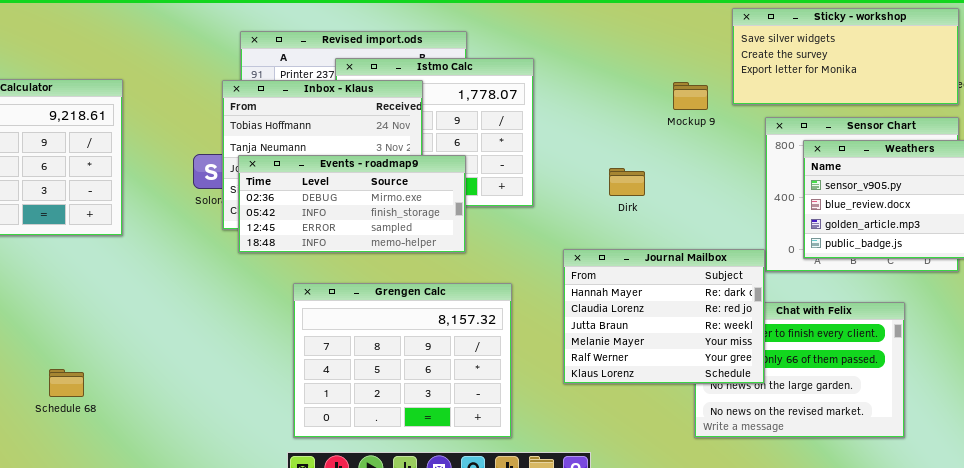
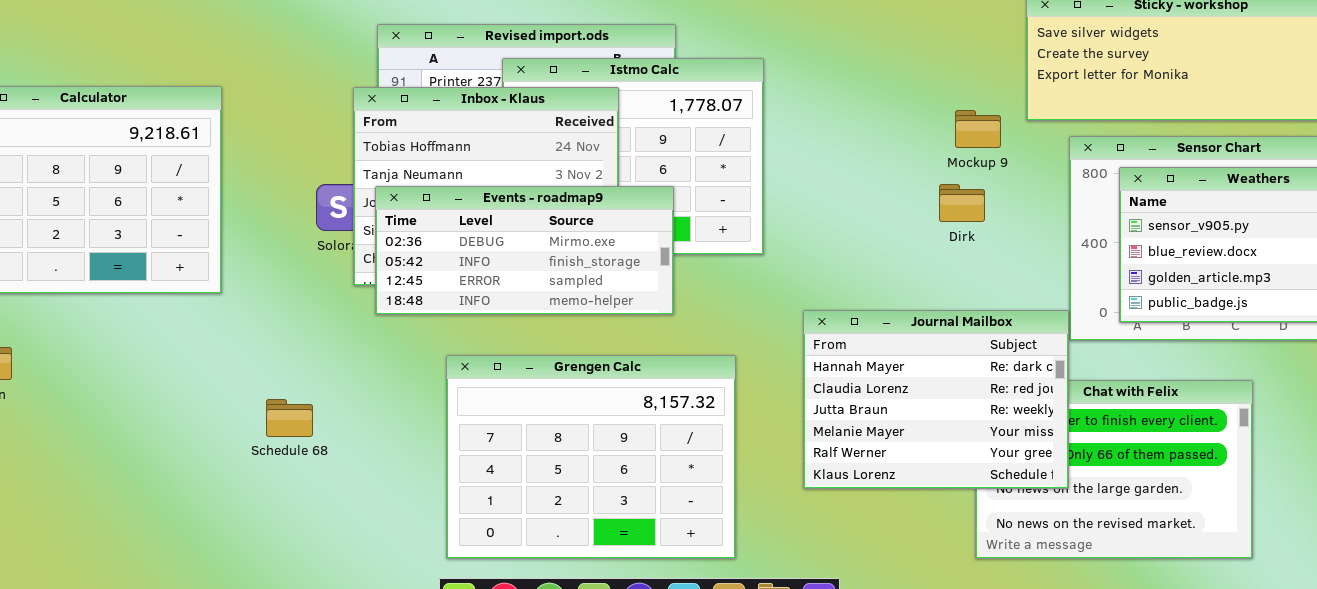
Mockup 9: [673,82,708,110] -> [955,110,1001,148], moved
Dirk: [609,168,645,196] -> [939,184,985,222], moved
Schedule 68: [49,369,84,397] -> [266,399,313,437], moved

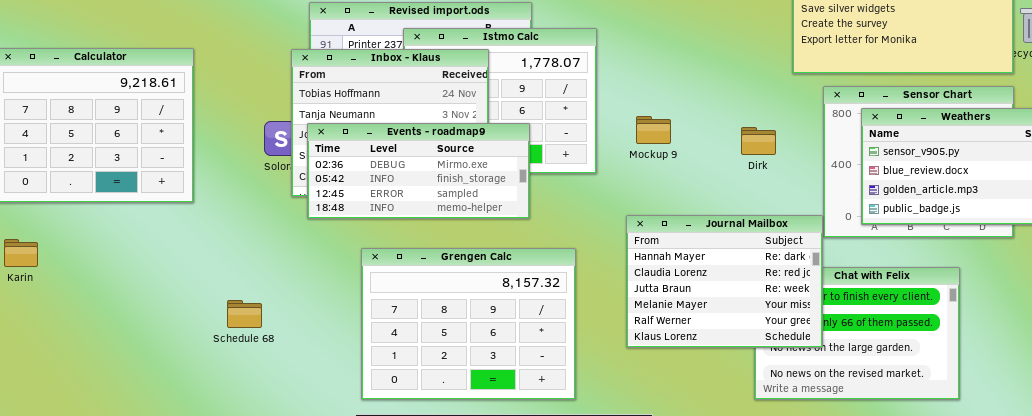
Mockup 9: [955,110,1001,148] -> [636,116,671,144], moved
Dirk: [939,184,985,222] -> [741,127,776,155], moved
Schedule 68: [266,399,313,437] -> [227,300,262,328], moved

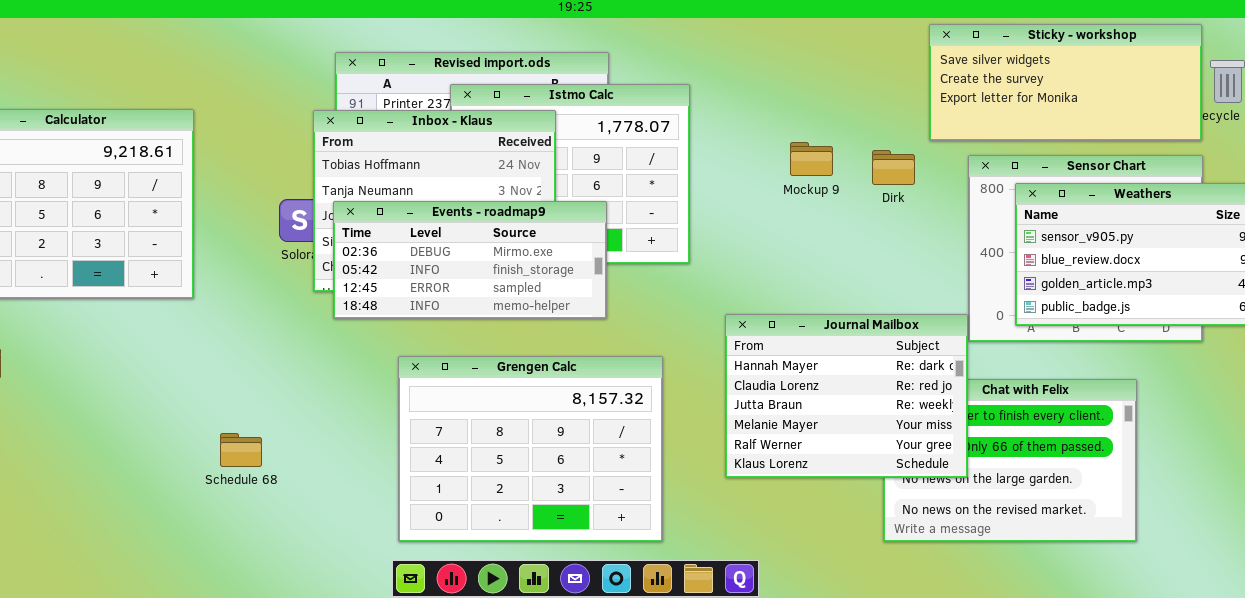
Mockup 9: [636,116,671,144] -> [790,142,833,176], moved
Dirk: [741,127,776,155] -> [872,150,915,185], moved
Schedule 68: [227,300,262,328] -> [220,433,262,467], moved

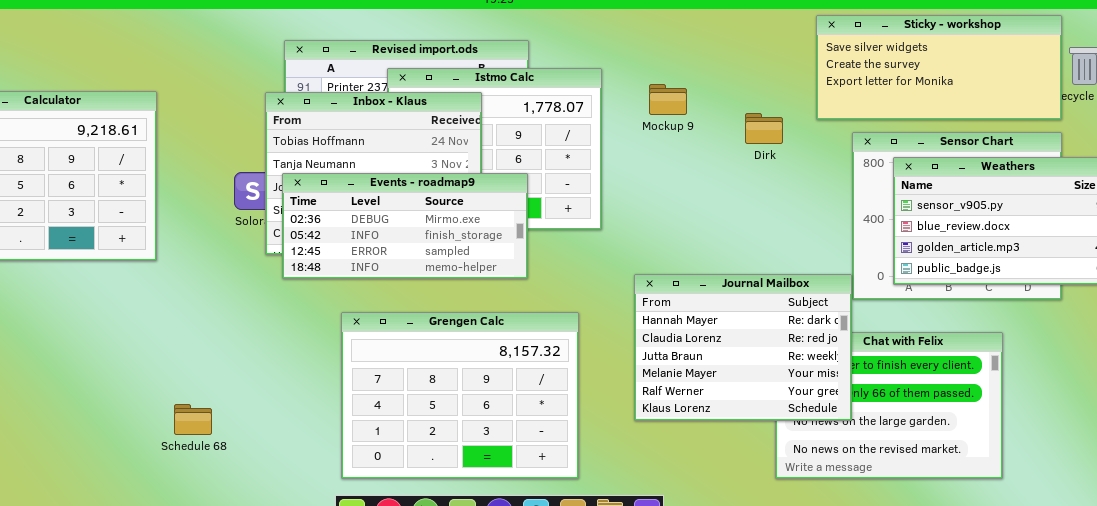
Mockup 9: [790,142,833,176] -> [649,84,687,115], moved
Dirk: [872,150,915,185] -> [745,113,783,144], moved
Schedule 68: [220,433,262,467] -> [174,404,212,435], moved

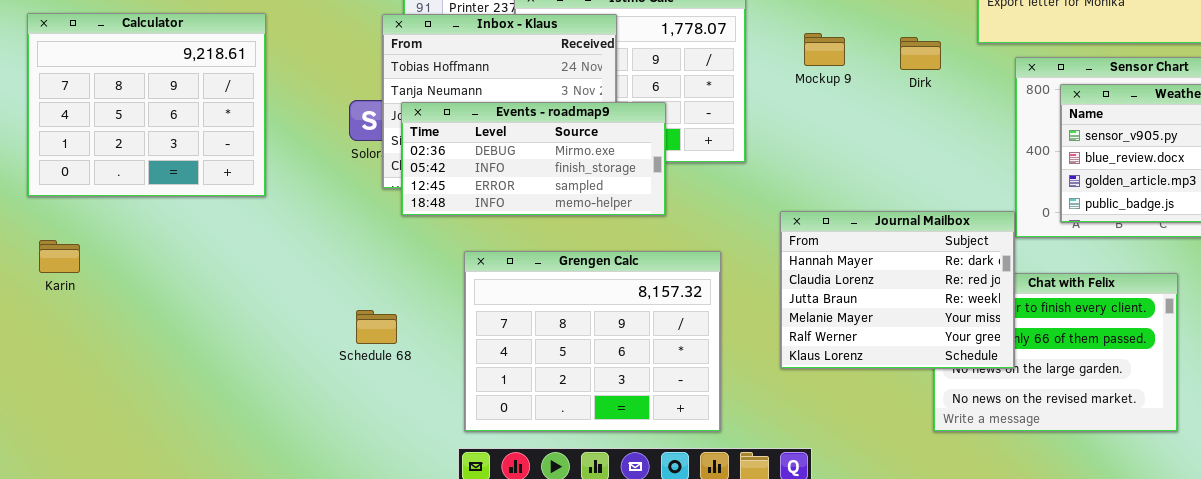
Mockup 9: [649,84,687,115] -> [804,33,845,66], moved
Schedule 68: [174,404,212,435] -> [356,310,397,344], moved

